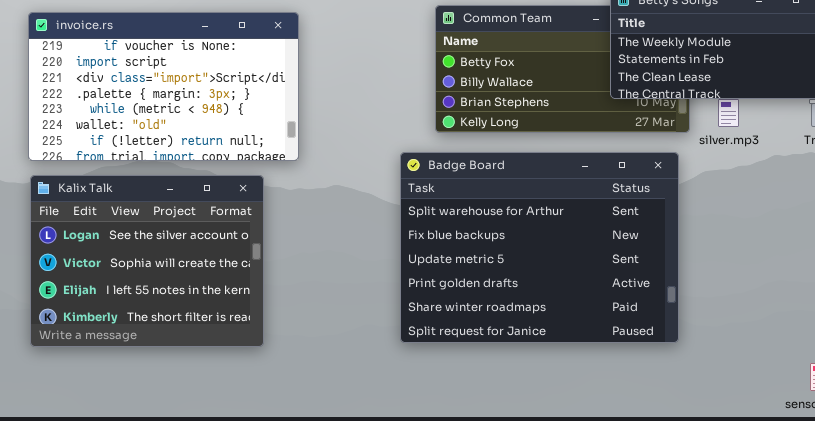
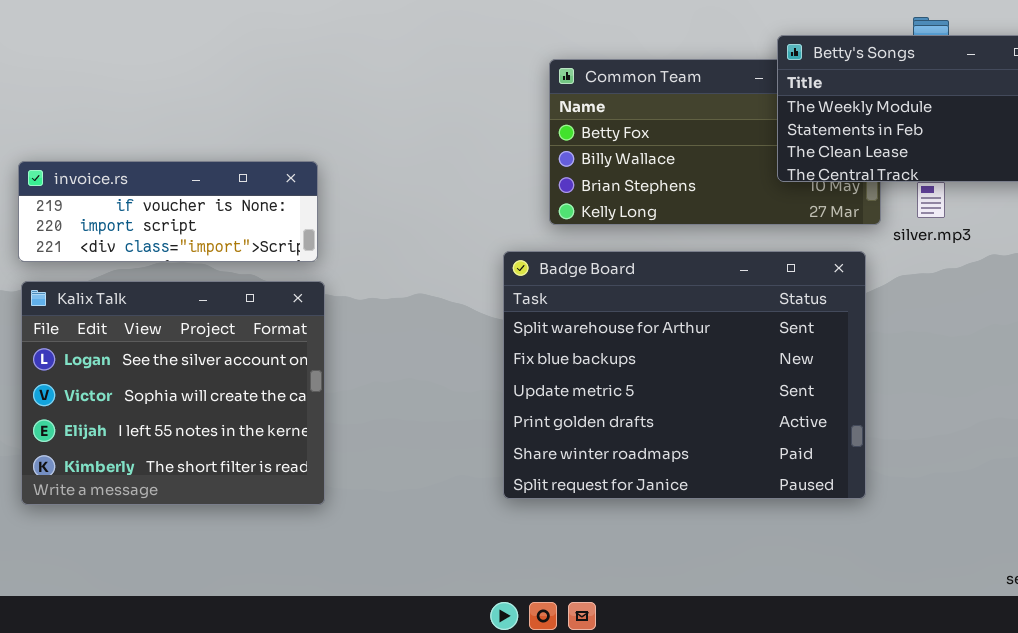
invoice.rs: [28,12,299,161] -> [18,161,318,262], resized

